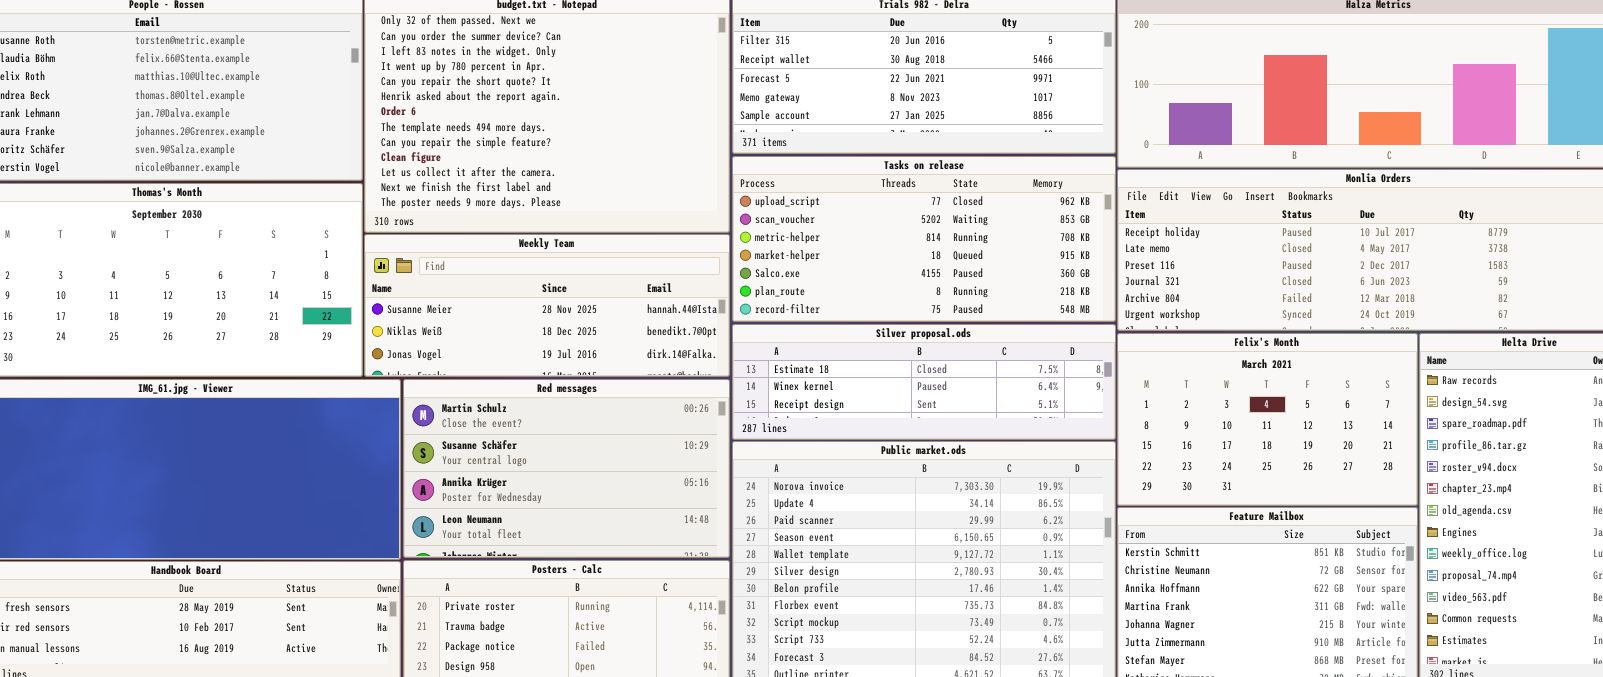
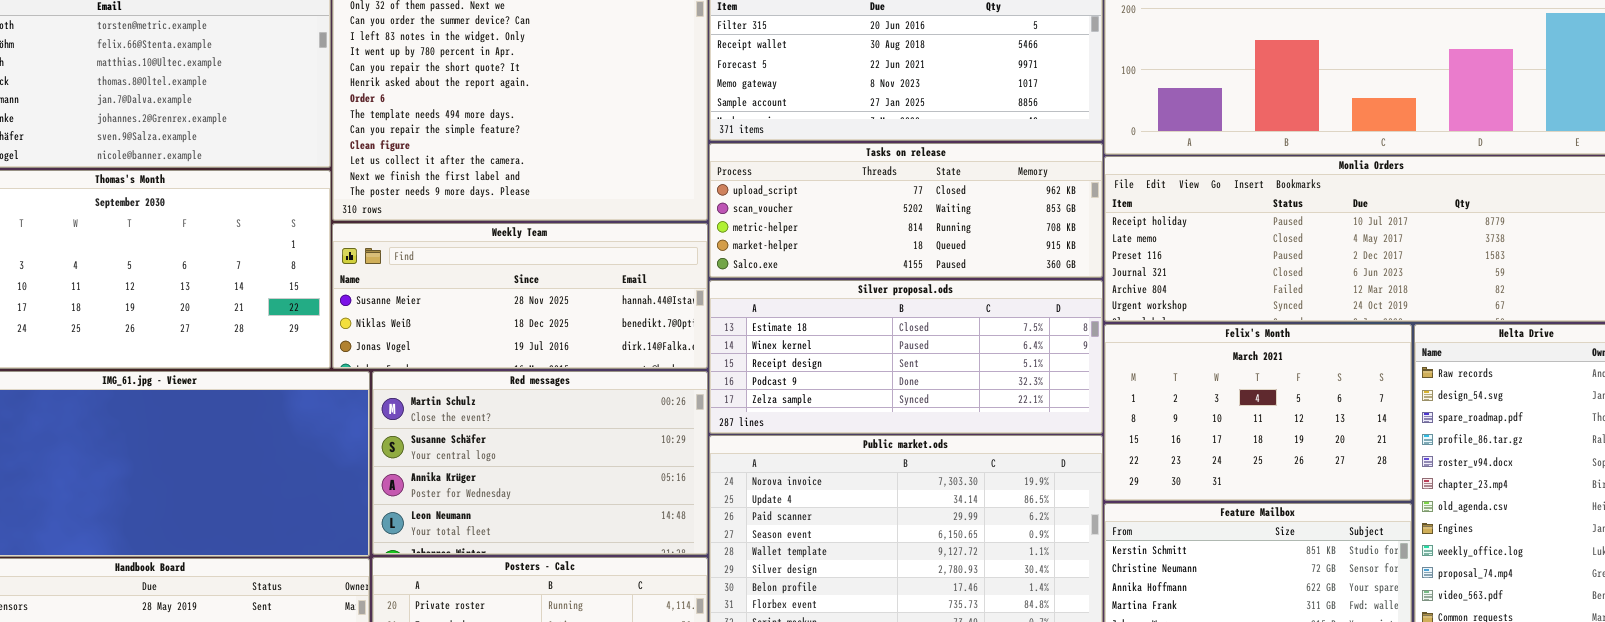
Tasks on release: [732,156,1116,322] -> [709,143,1103,278], resized
Silver proposal.ods: [732,324,1116,440] -> [709,280,1103,434], resized

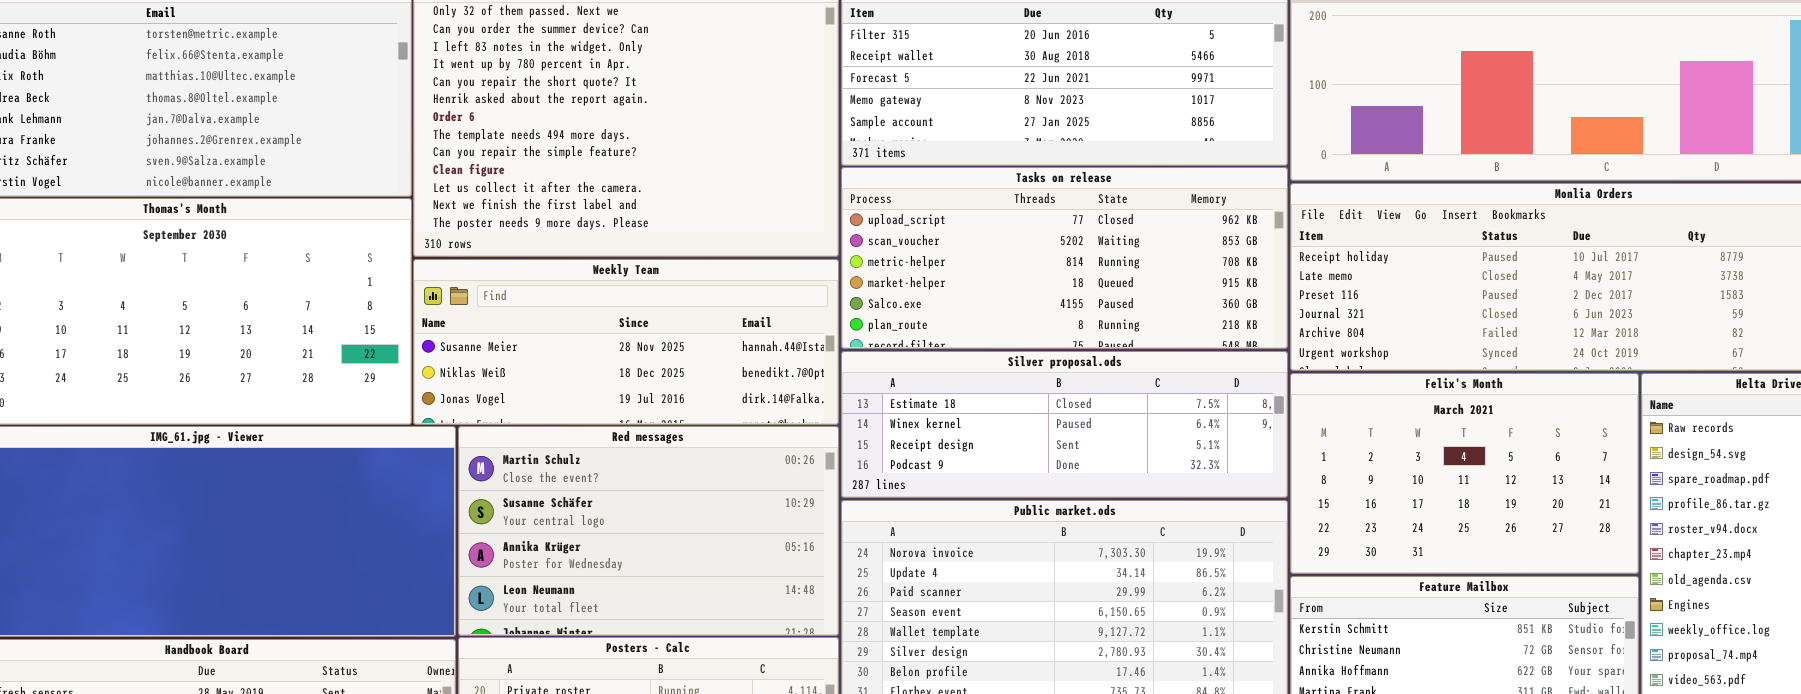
Tasks on release: [709,143,1103,278] -> [841,167,1288,349], resized
Silver proposal.ods: [709,280,1103,434] -> [841,351,1288,498], resized

